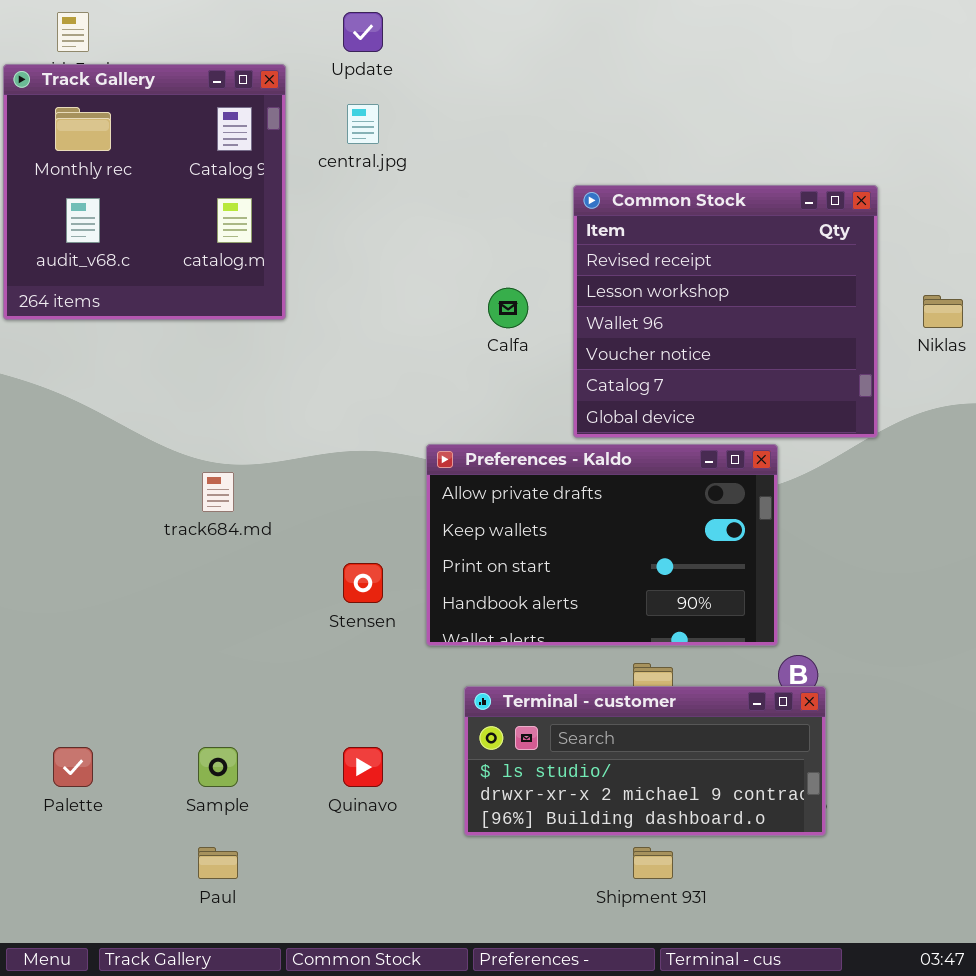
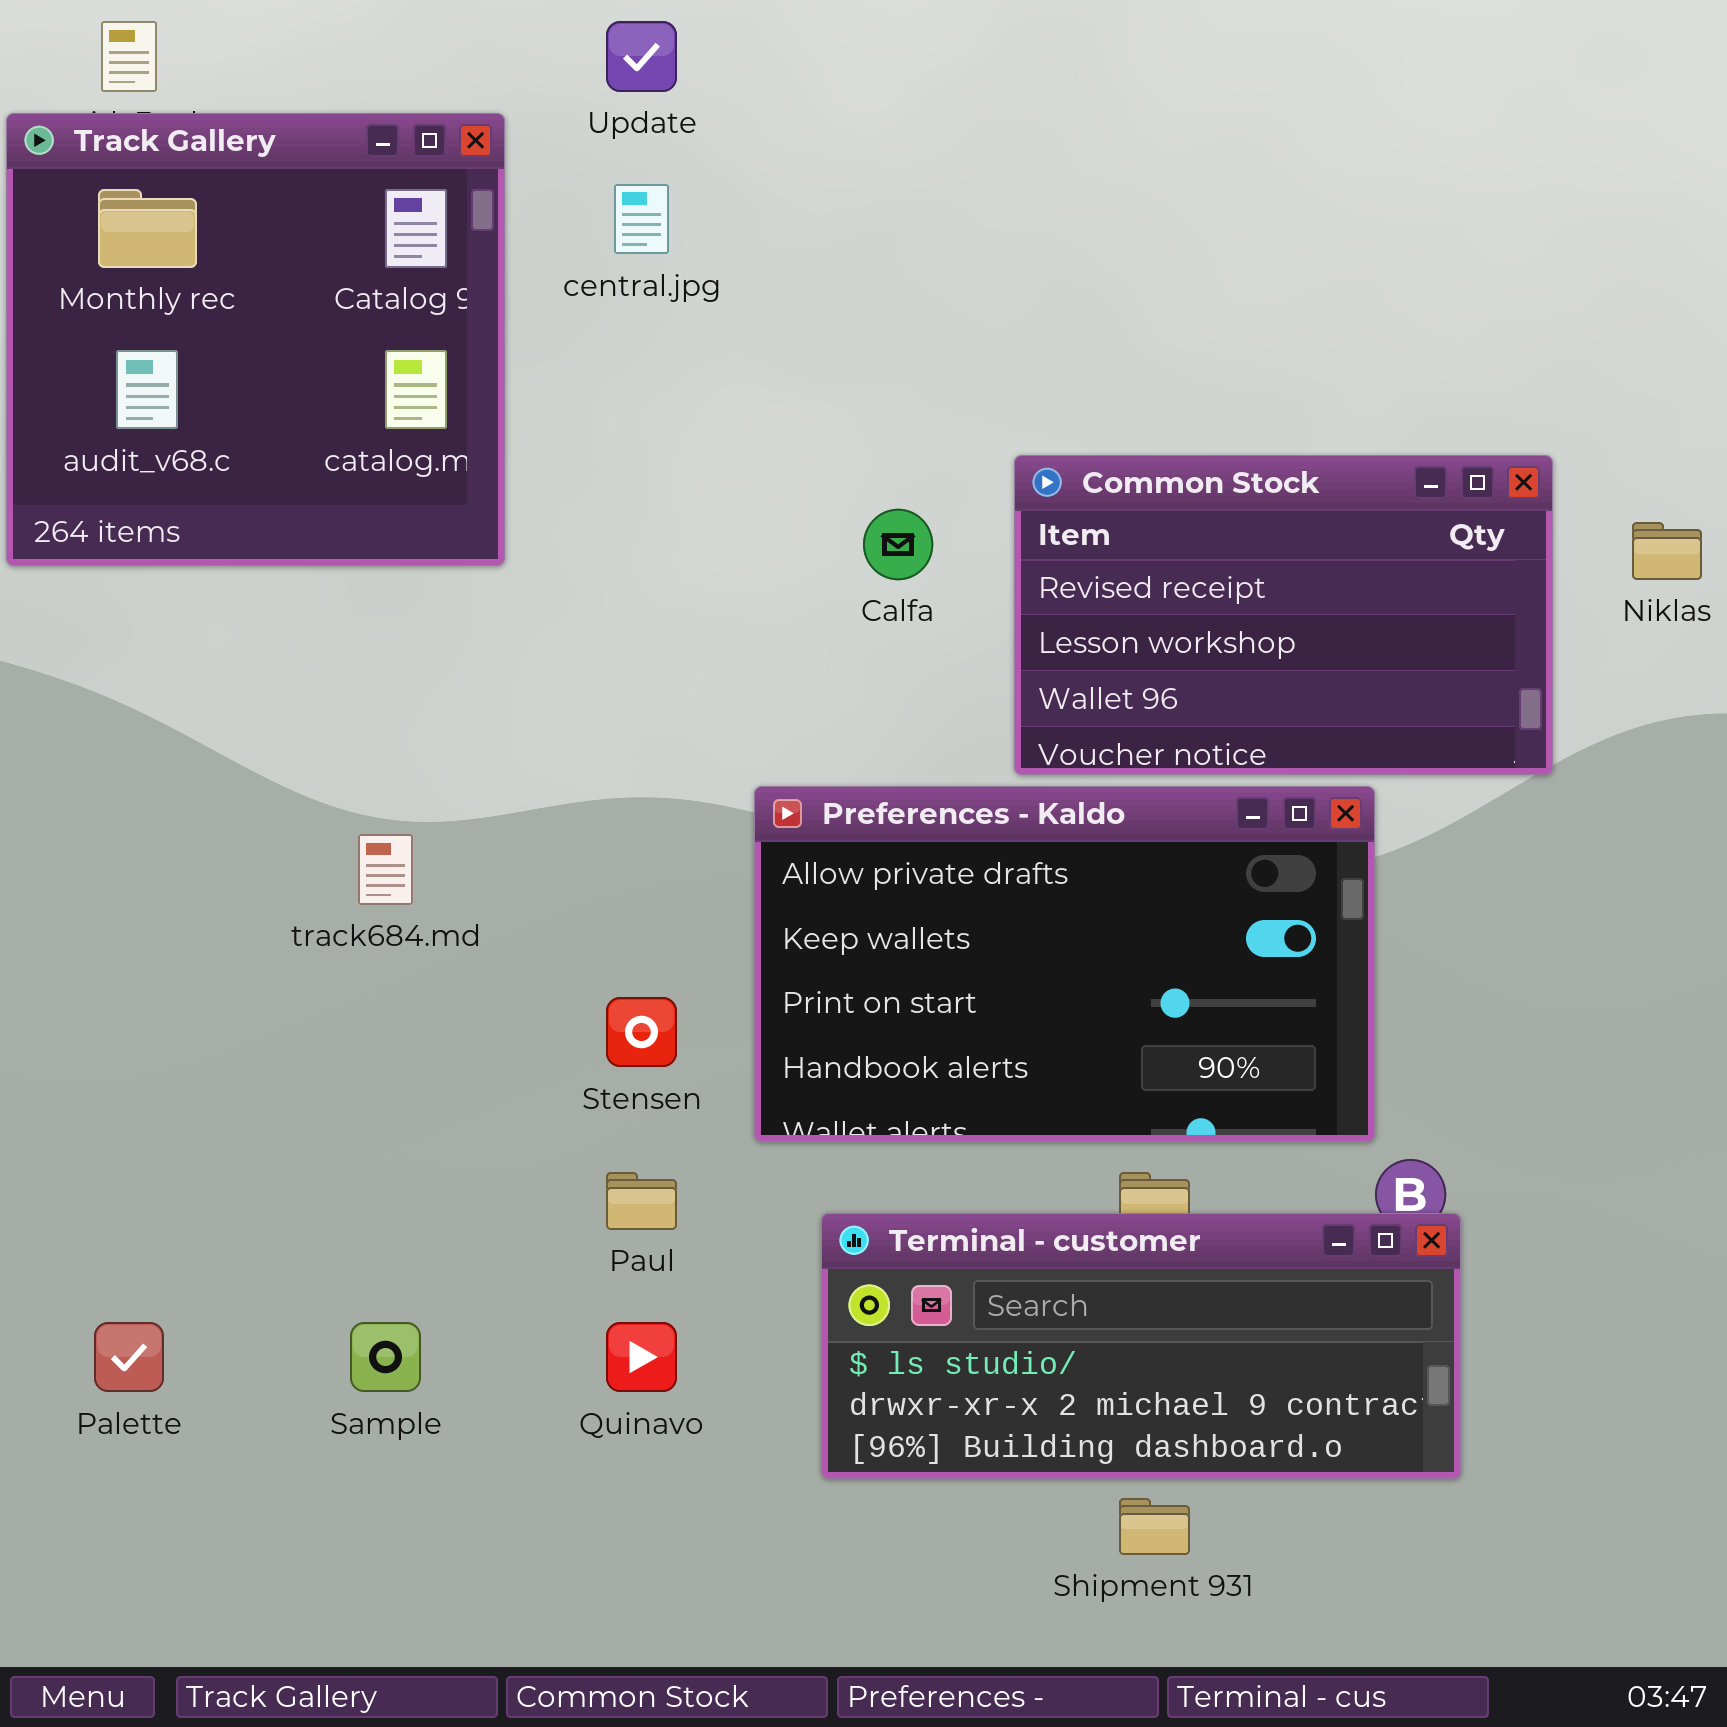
Common Stock: [573,185,878,438] -> [1014,455,1553,775], resized
Paul: [198,847,238,879] -> [606,1172,677,1230], moved

